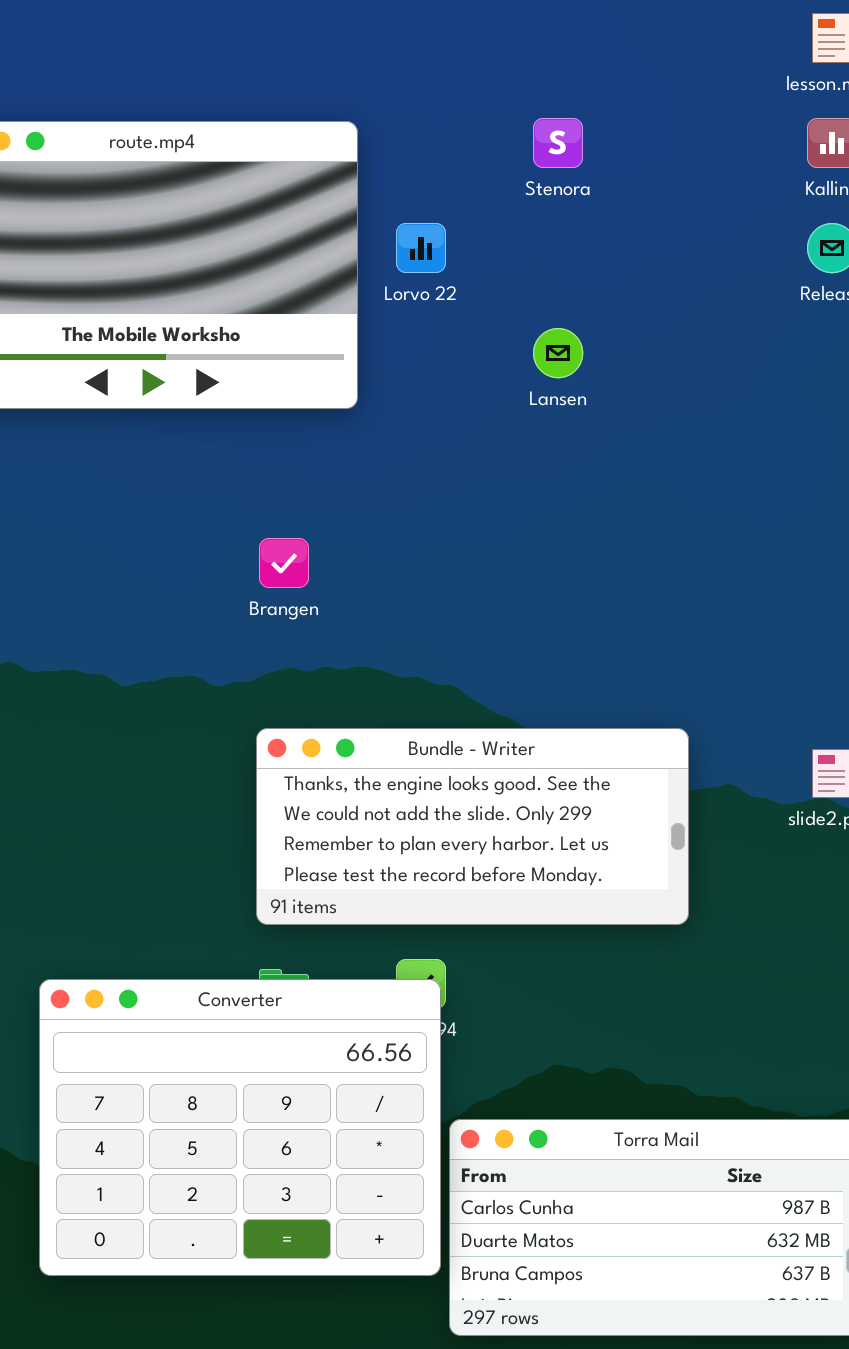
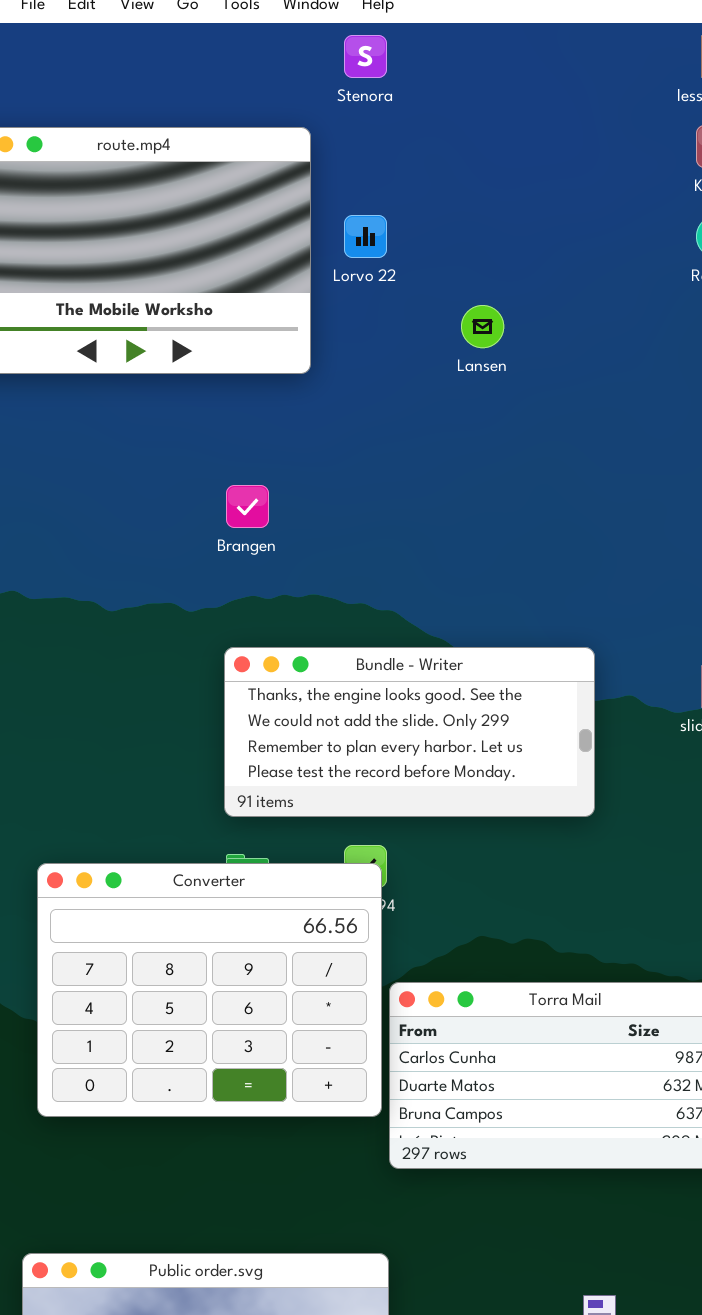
Stenora: [533,118,583,168] -> [344,35,387,78], moved

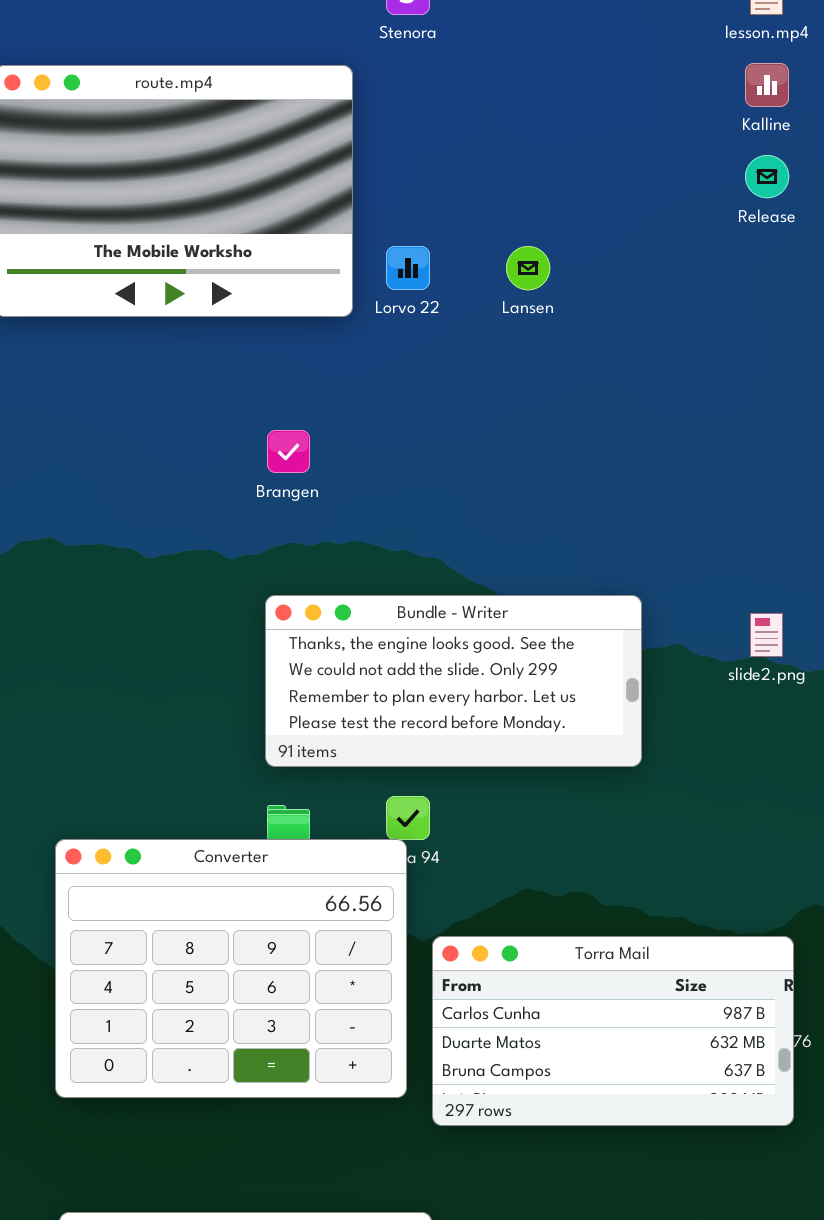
Lorvo 22: [344,215,387,258] -> [386,246,430,290], moved
Converter: [37,863,382,1117] -> [55,839,407,1098], moved

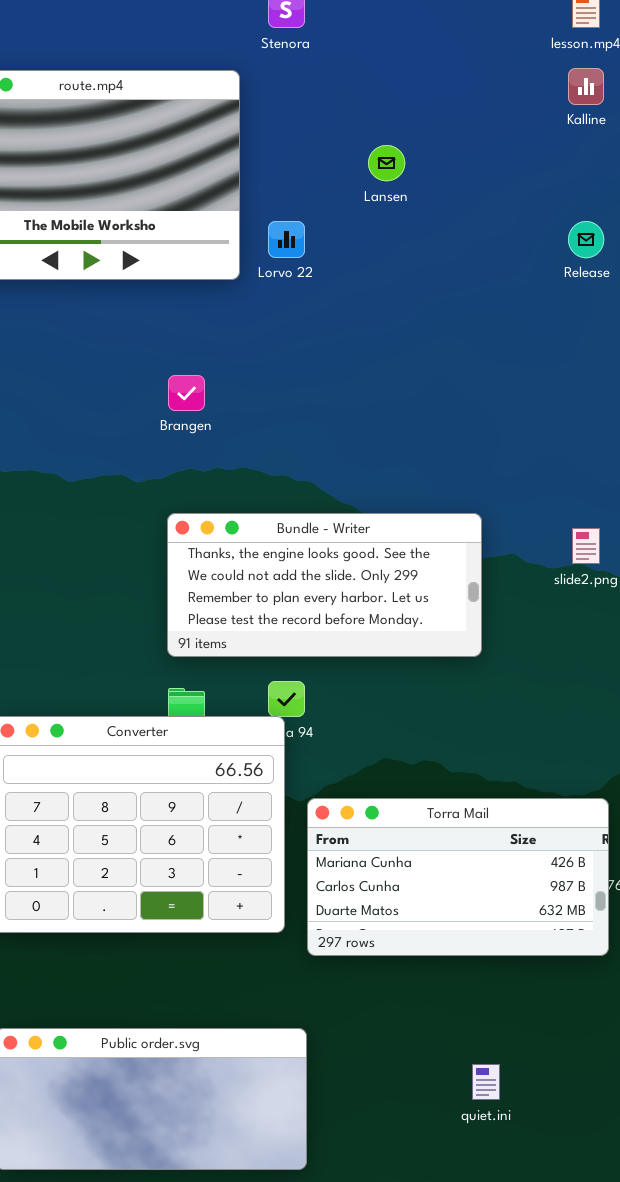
Release: [745,155,789,198] -> [568,221,604,258], moved
Lansen: [506,246,550,290] -> [368,145,405,181], moved
Torra Mail: [432,936,794,1126] -> [307,798,609,956], scrolled up 1 row

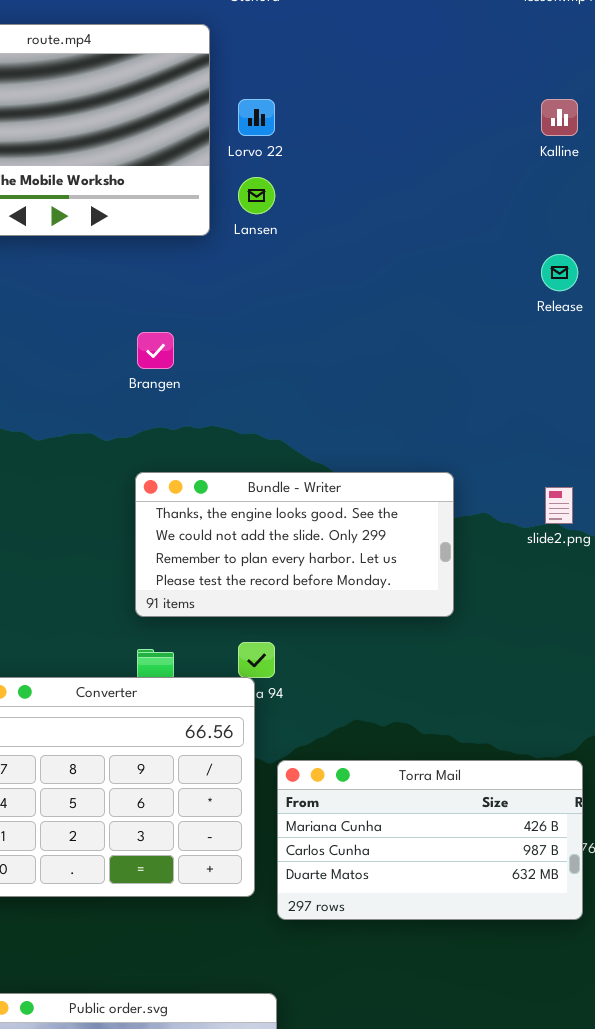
Kalline: [568,68,604,105] -> [541,99,578,136], moved
Lansen: [368,145,405,181] -> [238,177,275,214], moved
Lorvo 22: [268,221,305,258] -> [238,99,275,136], moved
Release: [568,221,604,258] -> [541,254,578,291], moved

